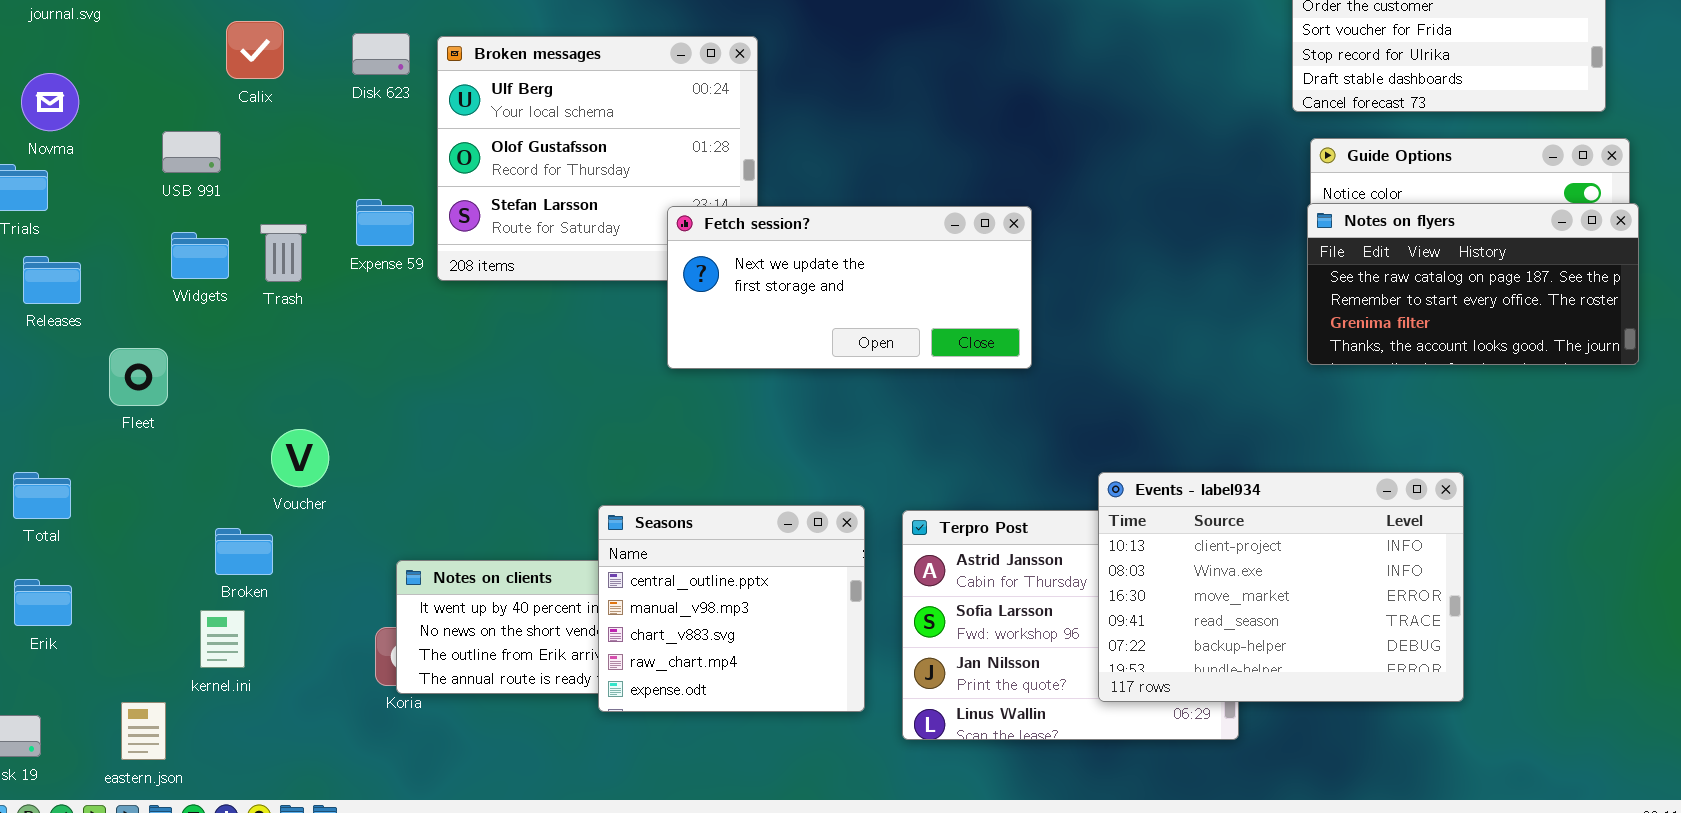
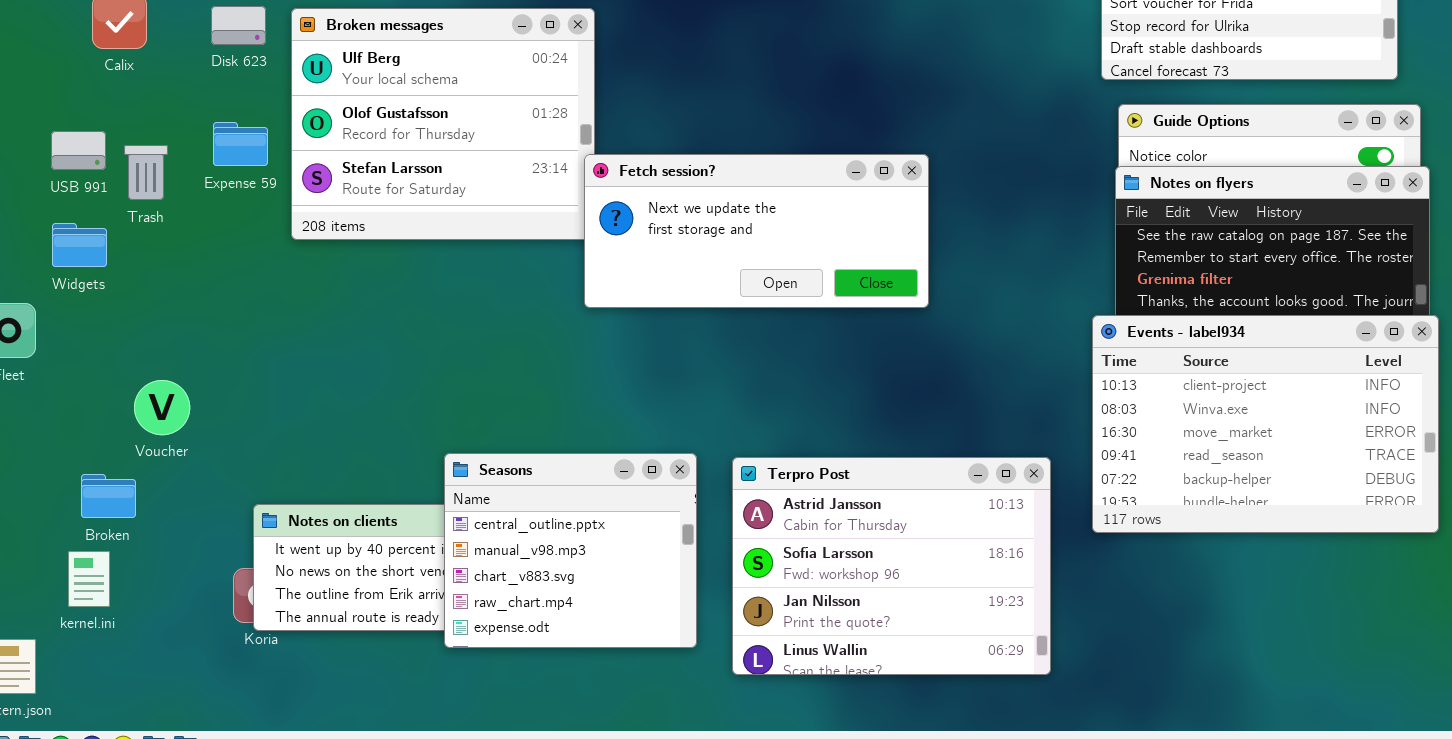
USB 991: [162,131,221,173] -> [51,131,106,170], moved
Expense 59: [356,199,414,246] -> [213,122,268,166], moved
Fetch session?: [667,206,1032,369] -> [584,154,929,308], moved
Trash: [260,224,307,282] -> [124,145,168,200], moved
Widgets: [171,232,229,279] -> [52,223,107,267], moved
Events - label934: [1098,472,1464,702] -> [1092,315,1439,533], moved

